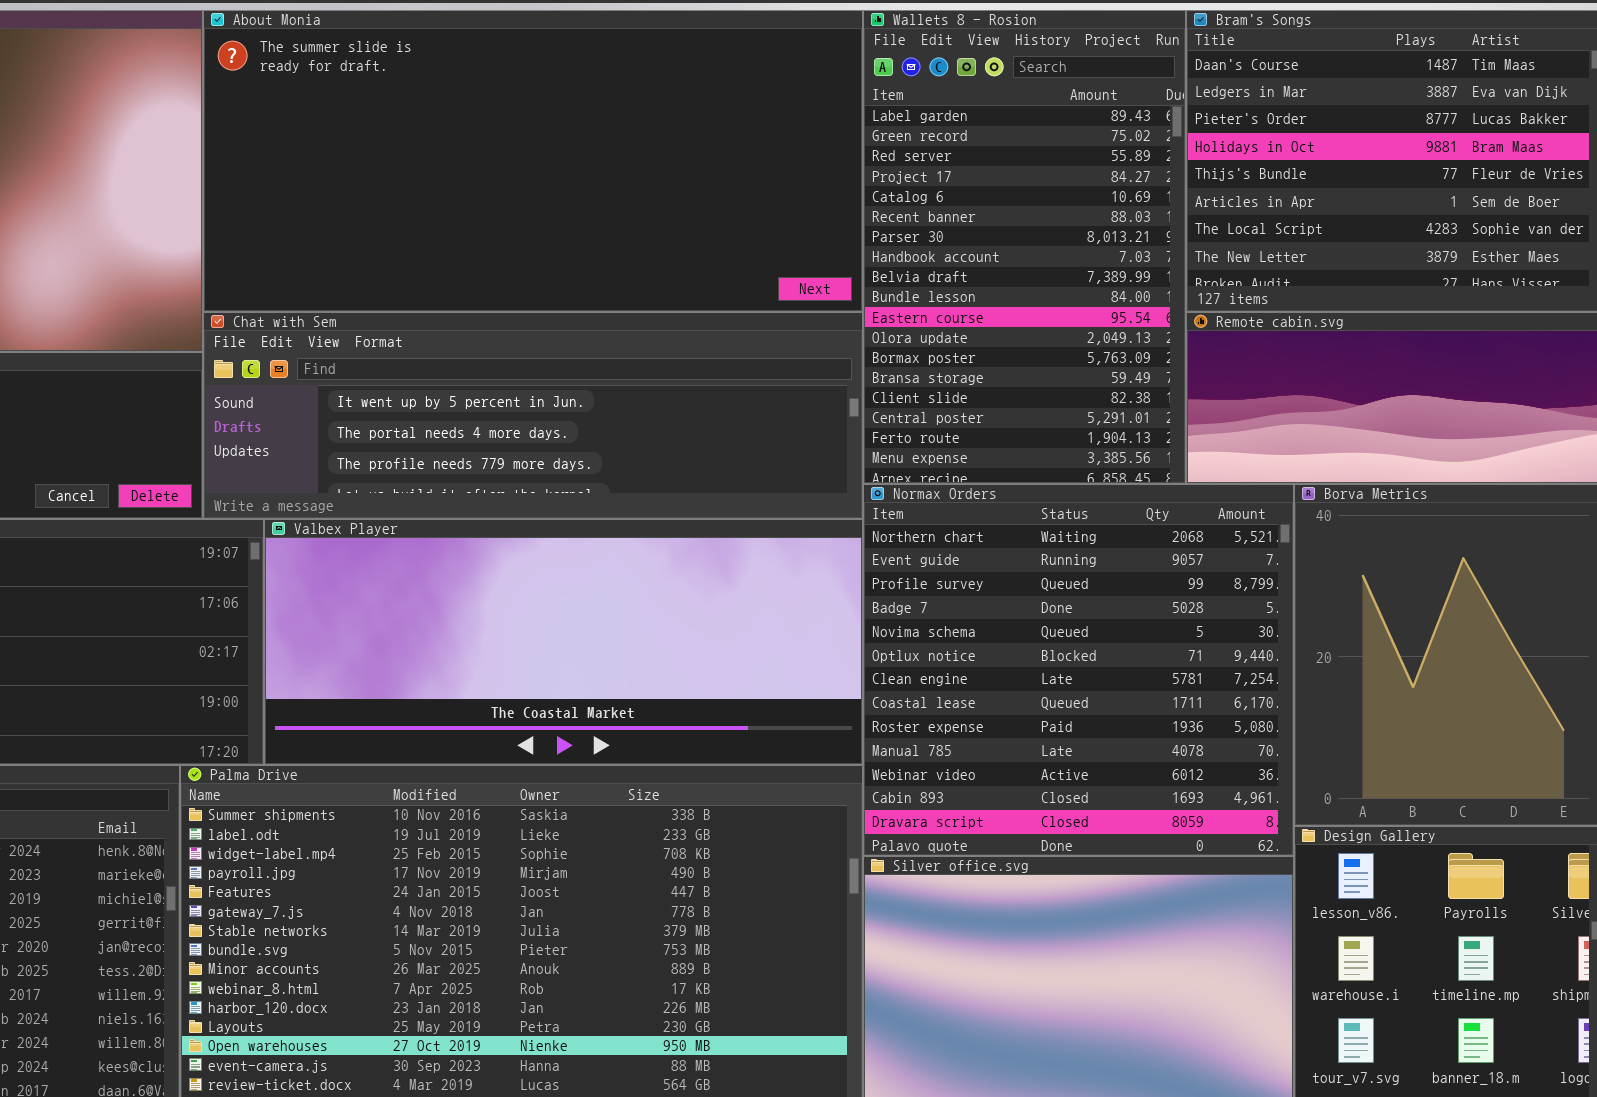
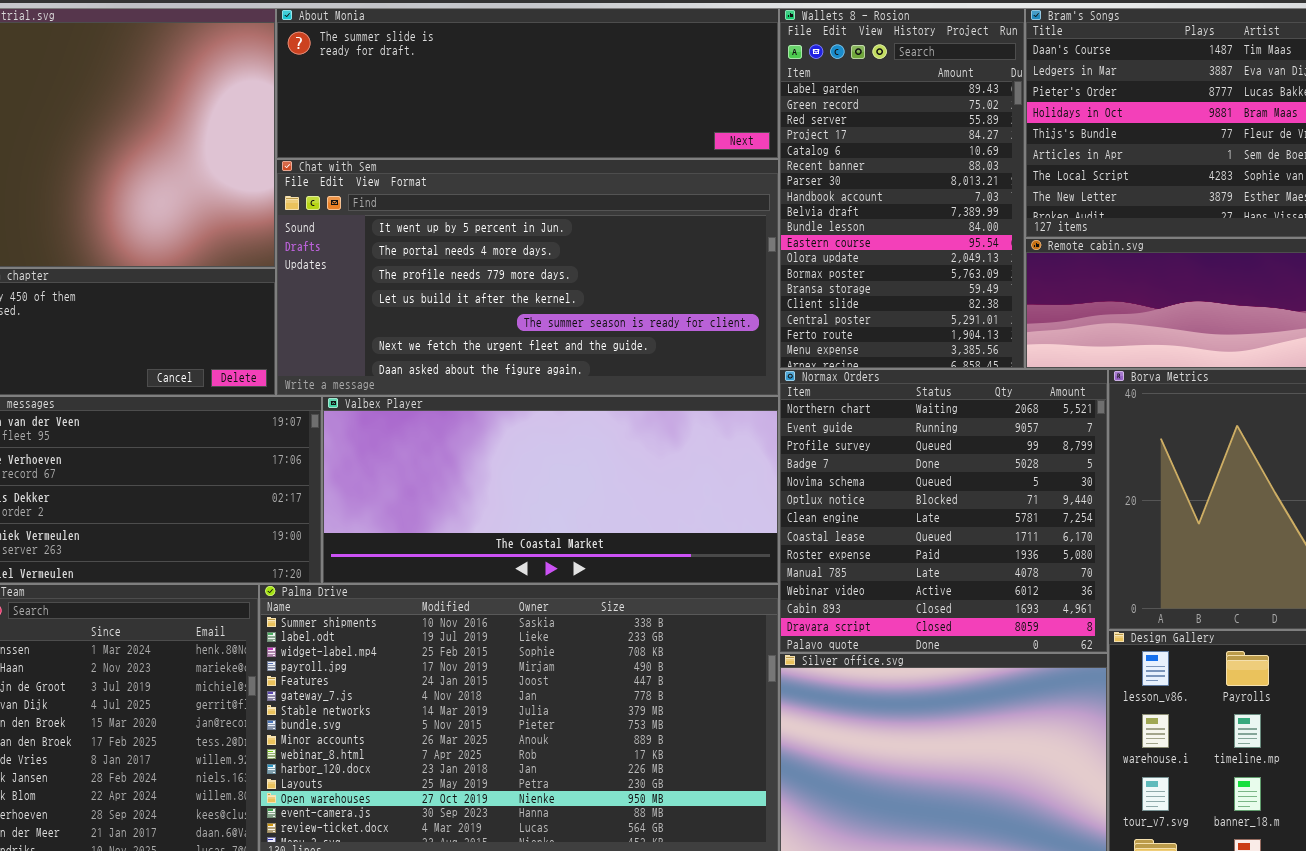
About Monia: [203,10,863,312] -> [276,8,779,159], resized
Chat with Sem: [203,312,863,519] -> [276,159,779,396], resized

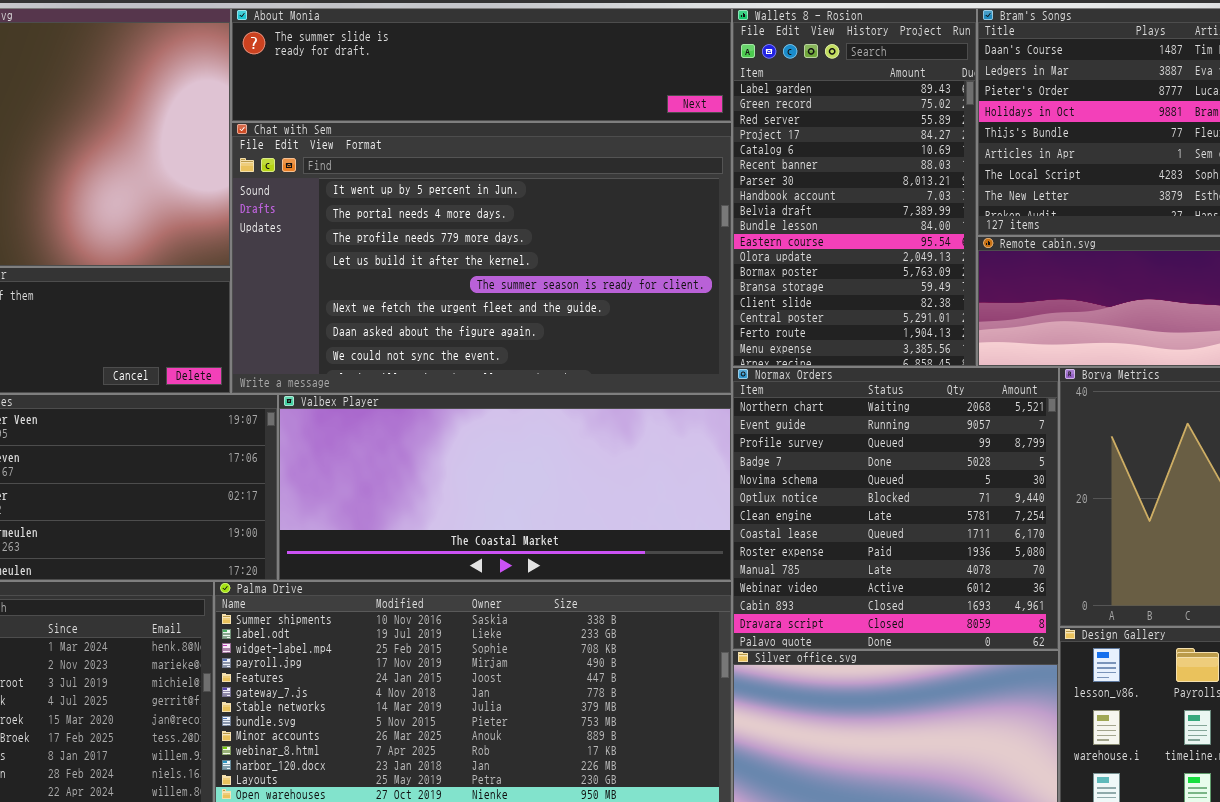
About Monia: [276,8,779,159] -> [231,8,732,122], resized
Chat with Sem: [276,159,779,396] -> [231,122,732,394], resized

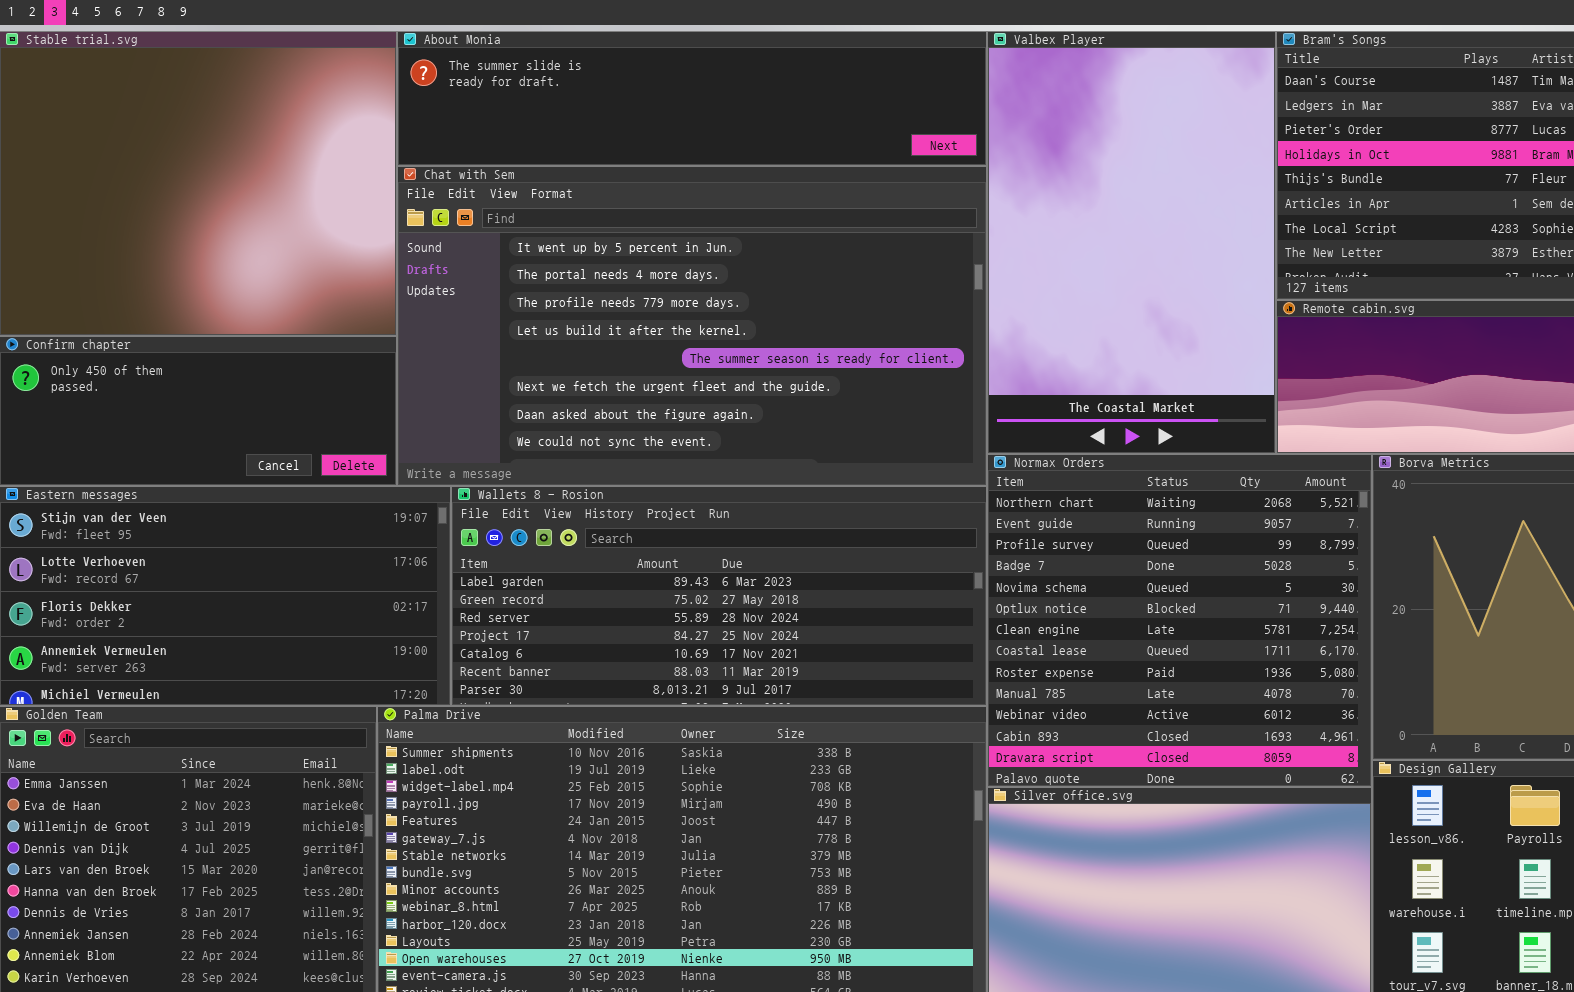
Wallets 8 - Rosion: [732,8,977,367] -> [451,486,987,706], moved, resized
Valbex Player: [278,394,732,581] -> [987,31,1276,454], moved, resized

